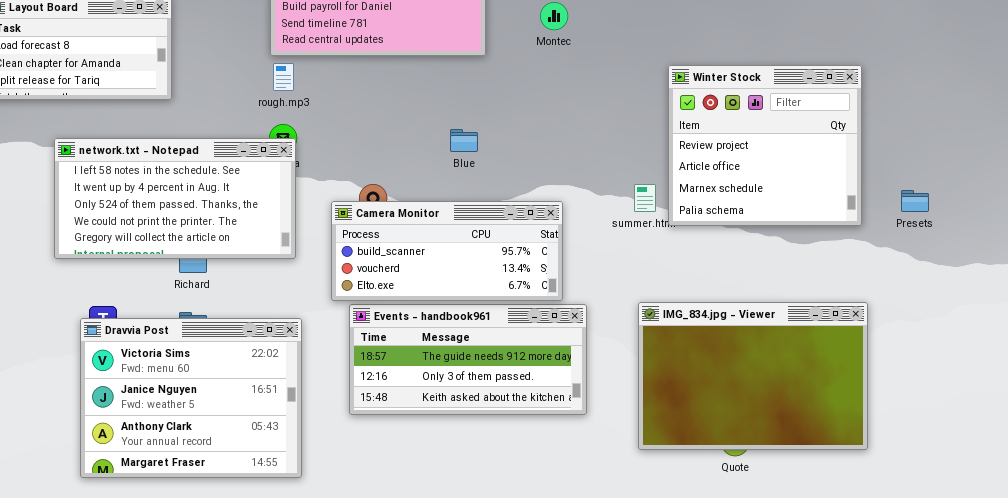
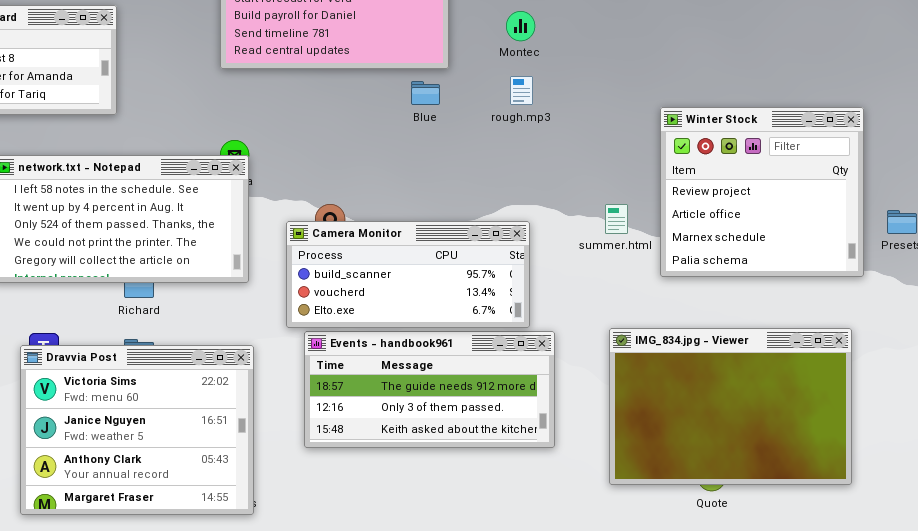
rough.mp3: [273,63,294,91] -> [510,76,533,105], moved
Winter Stock: [668,65,862,226] -> [660,107,864,277], moved
Blue: [450,129,478,152] -> [411,81,440,105], moved

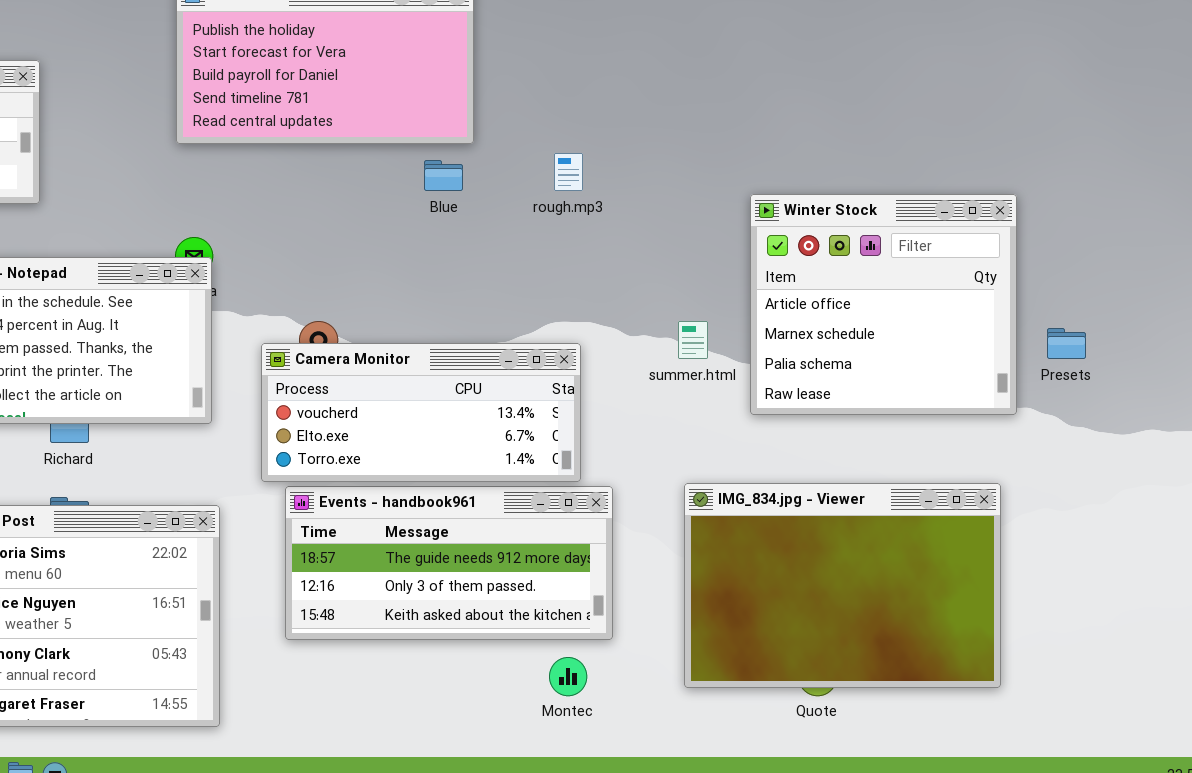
Montec: [506,11,535,41] -> [549,657,587,696], moved
Winter Stock: [660,107,864,277] -> [750,194,1017,415], scrolled down 1 row
Camera Monitor: [286,221,530,328] -> [261,343,581,482], scrolled down 1 row

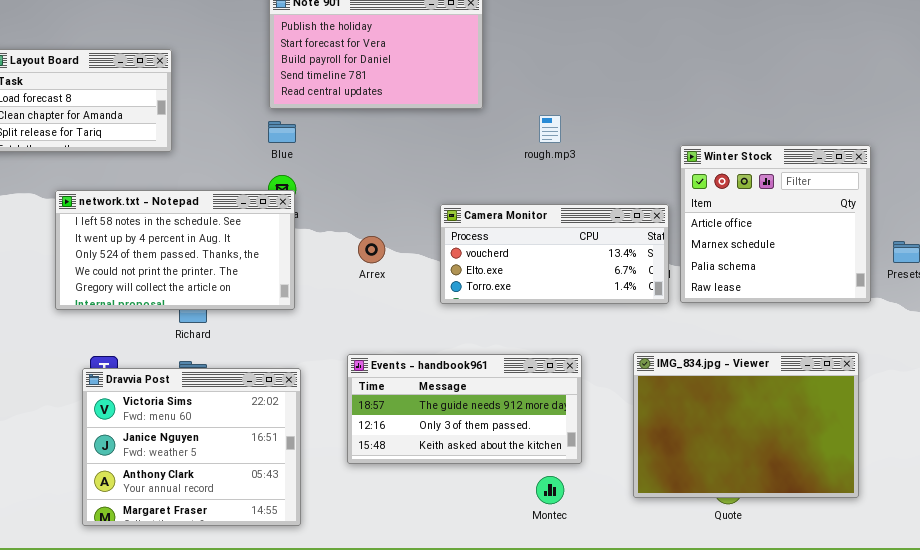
Blue: [424,160,463,191] -> [268,121,296,143], moved
Camera Monitor: [261,343,581,482] -> [440,204,669,304], moved

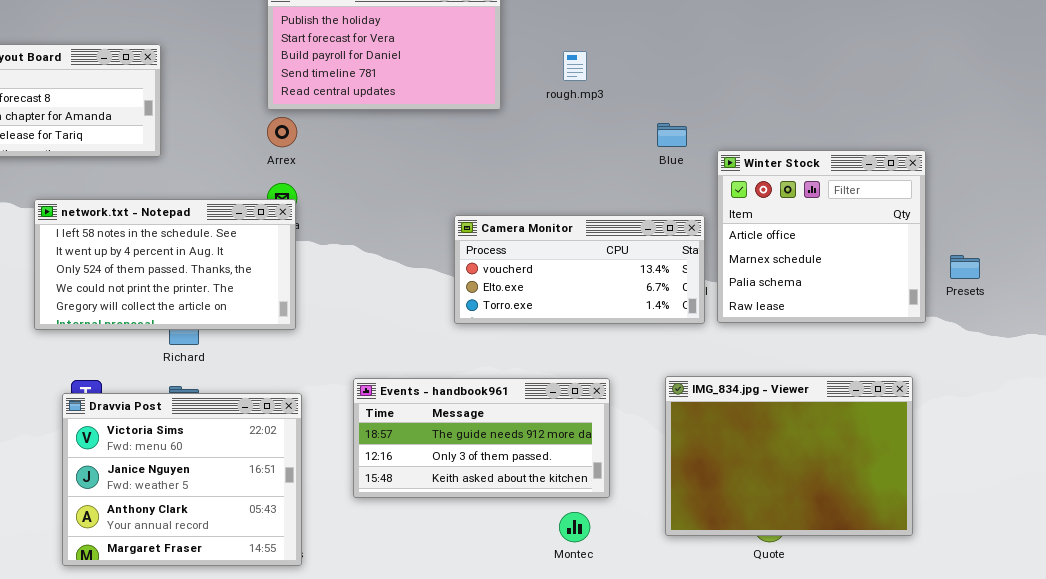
rough.mp3: [539,115,561,143] -> [563,51,587,81], moved
Blue: [268,121,296,143] -> [657,123,687,147], moved
Arrex: [358,236,385,263] -> [267,117,297,147], moved

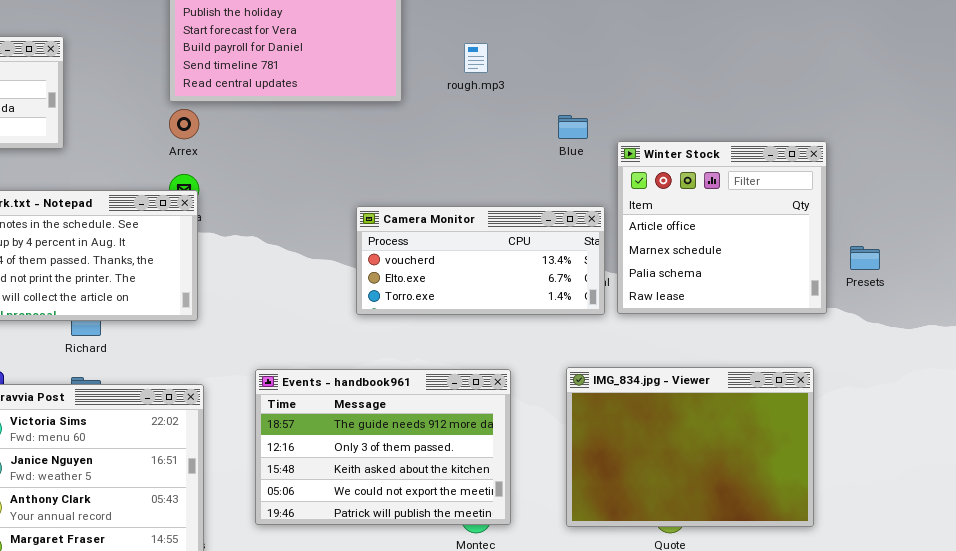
Events - handbook961: [353,378,610,498] -> [255,369,511,525], resized

